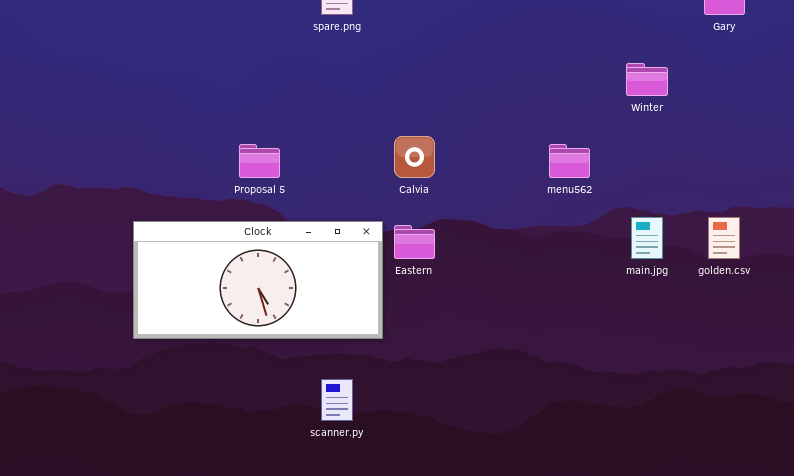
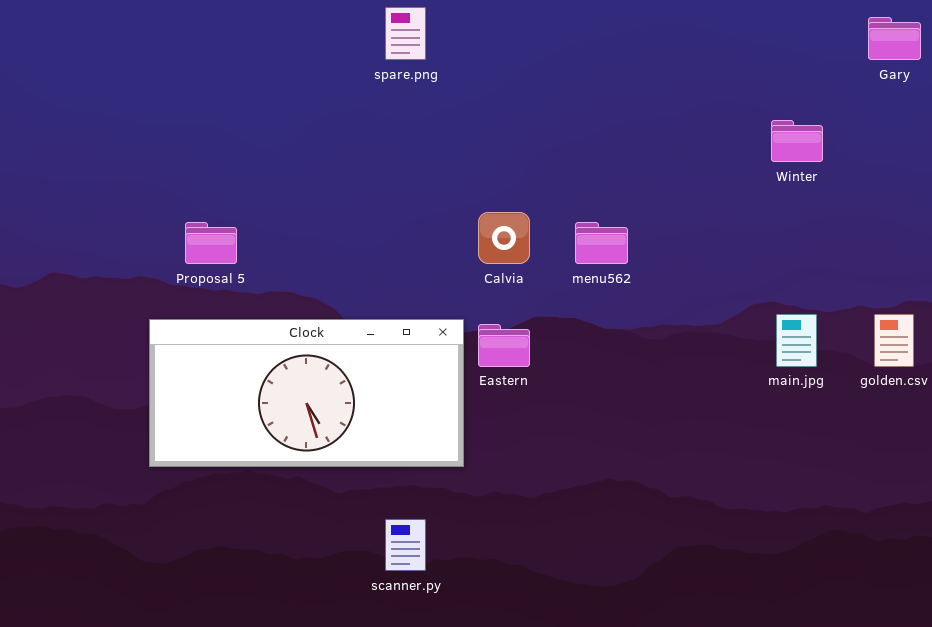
Proposal 5: [239,144,280,178] -> [185,222,237,264], moved
menu562: [549,144,590,178] -> [575,222,628,264], moved

